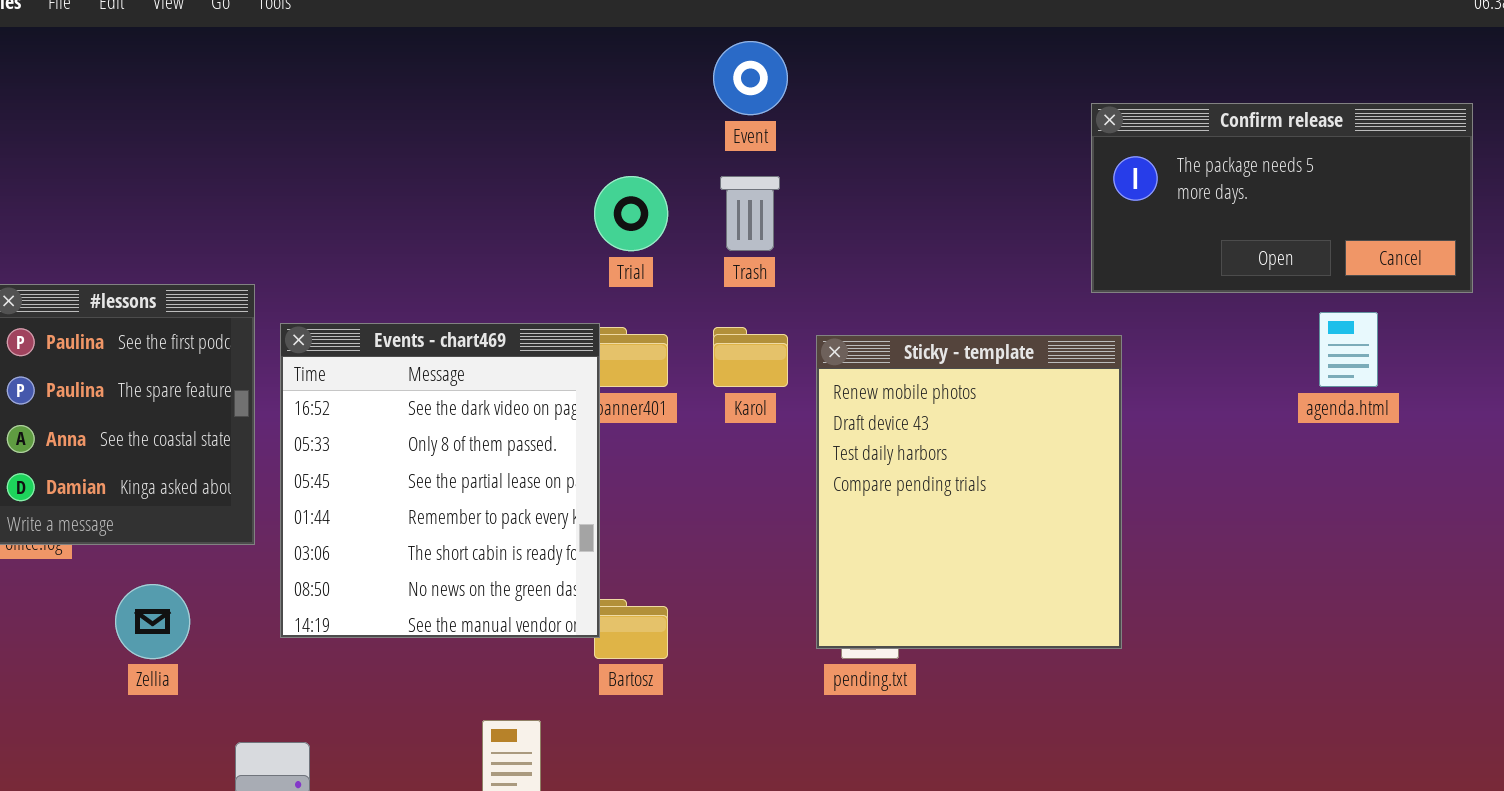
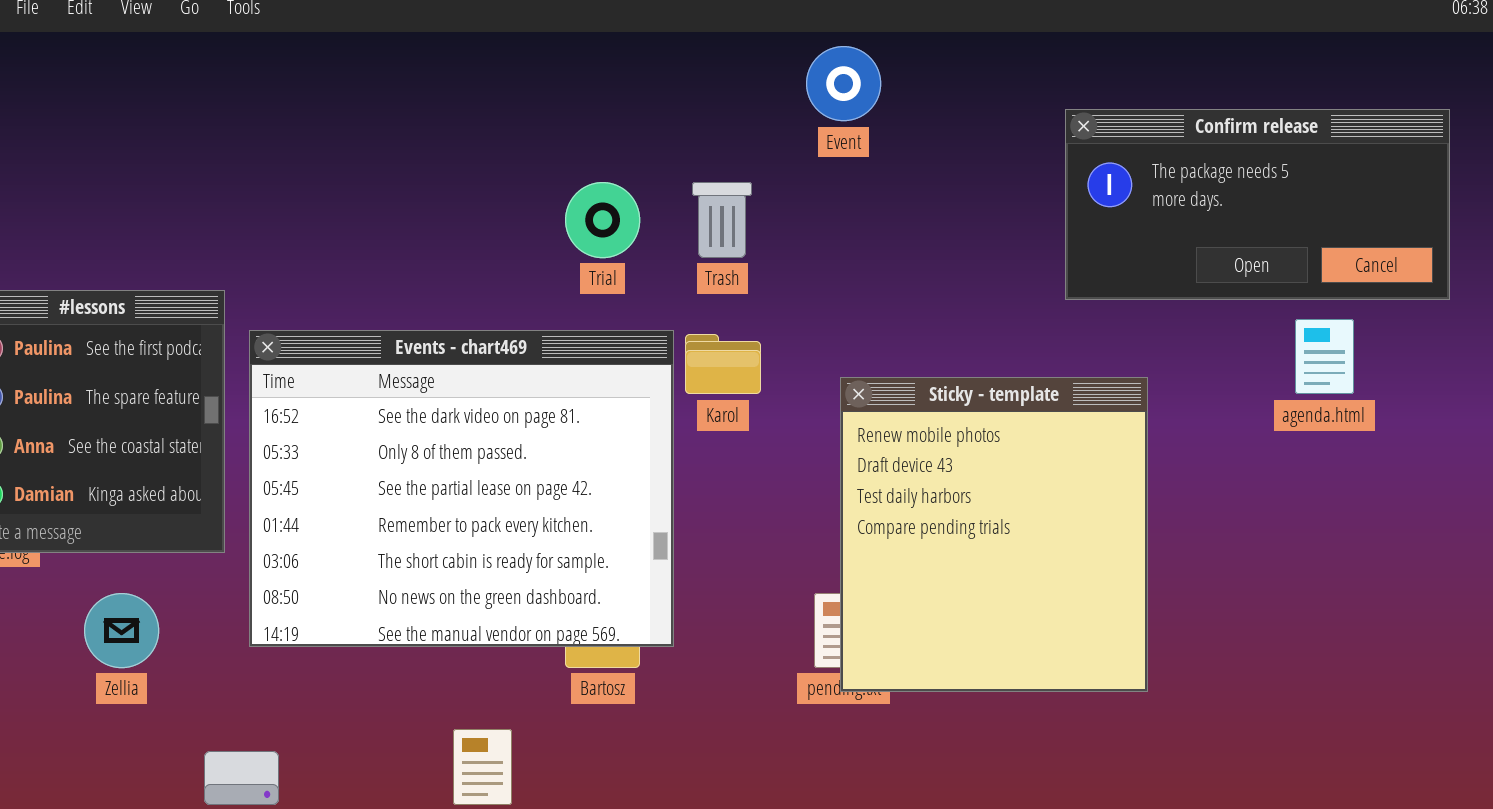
Event: [713,41,788,115] -> [806,46,881,121], moved
Events - chart469: [280,323,600,638] -> [249,330,674,647], resized
Sticky - template: [816,335,1122,649] -> [840,377,1148,692], moved

